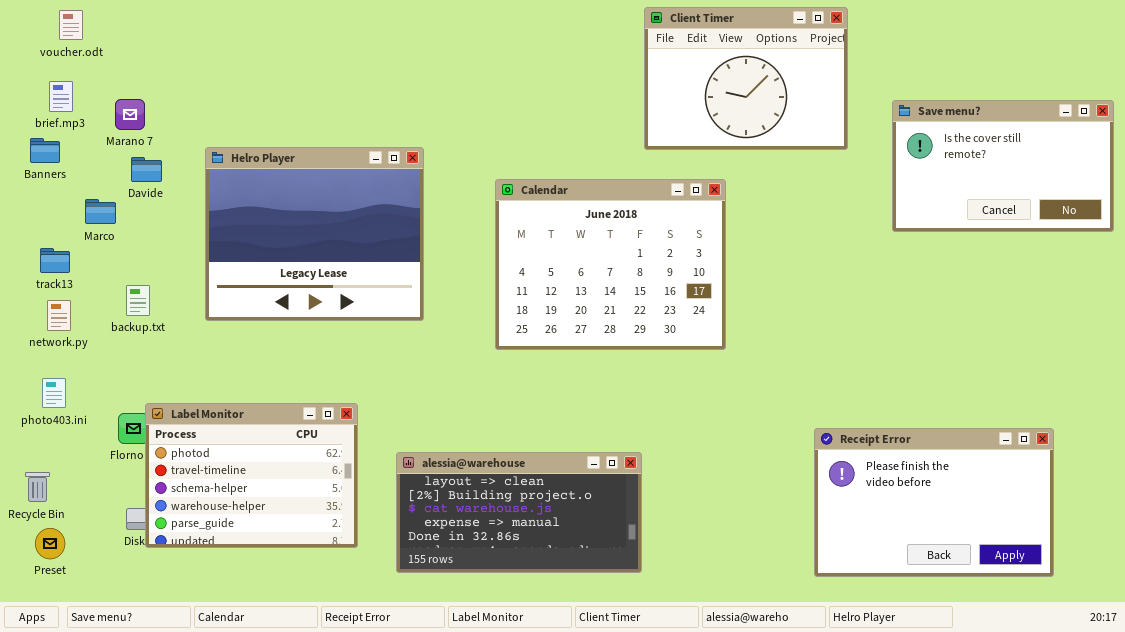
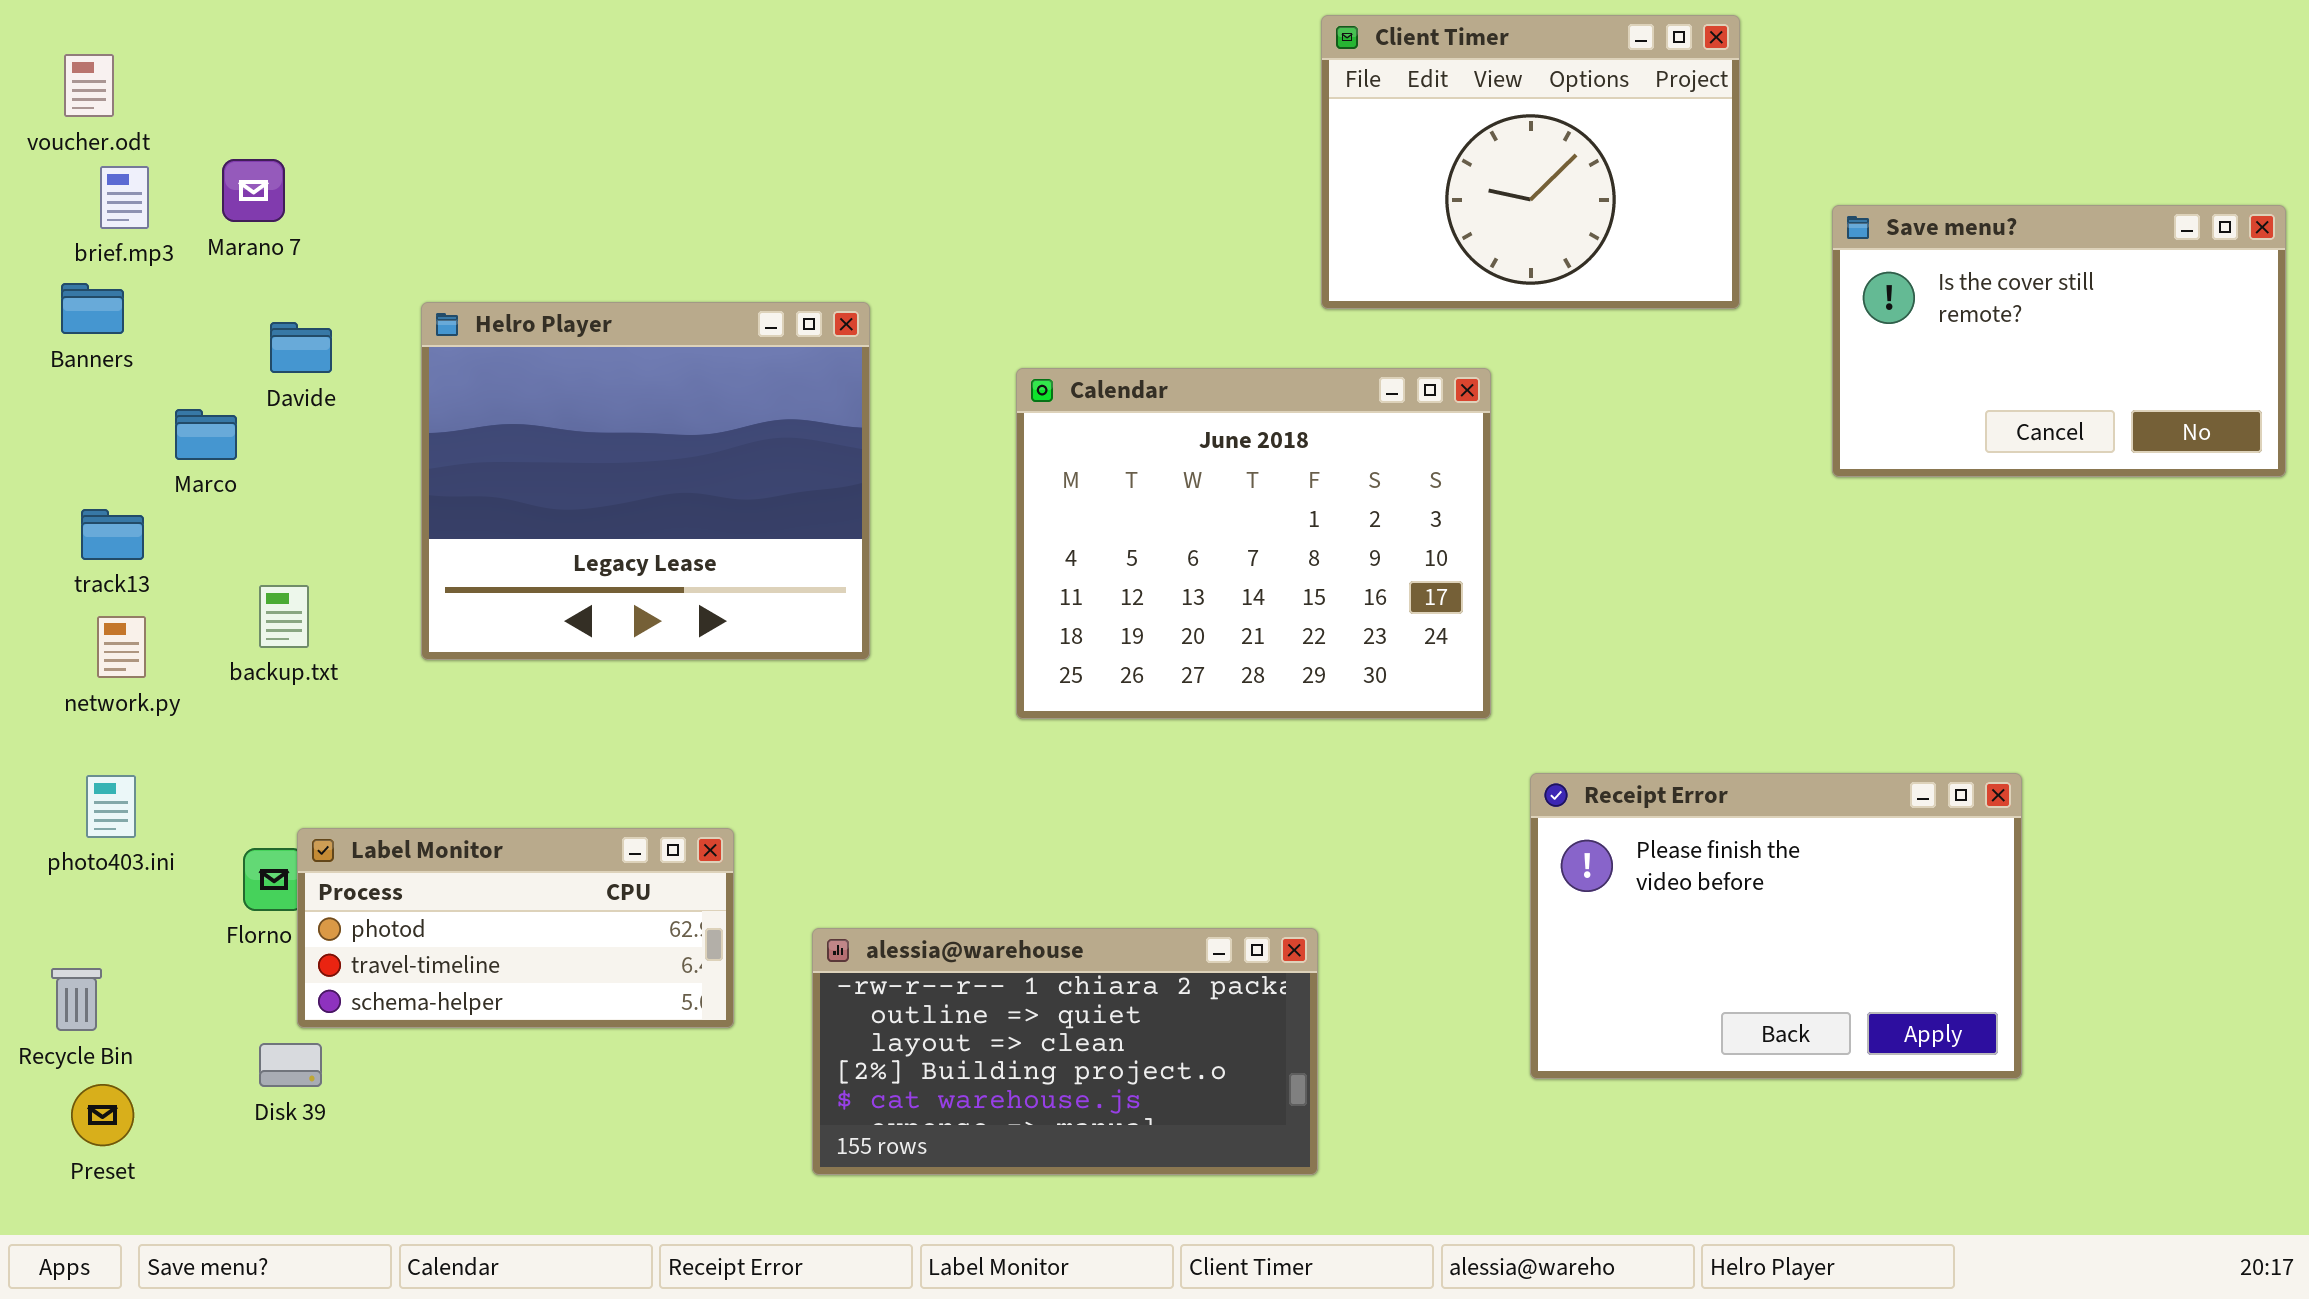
voucher.odt: [59,10,83,40] -> [64,54,114,117], moved
Marano 7: [115,99,145,130] -> [222,159,285,222], moved
Label Monitor: [145,403,358,548] -> [297,828,734,1028], resized
Receipt Error: [814,428,1054,577] -> [1530,773,2022,1079], moved
alessia@warehouse: [396,452,642,573] -> [812,928,1318,1175], scrolled up 2 rows

